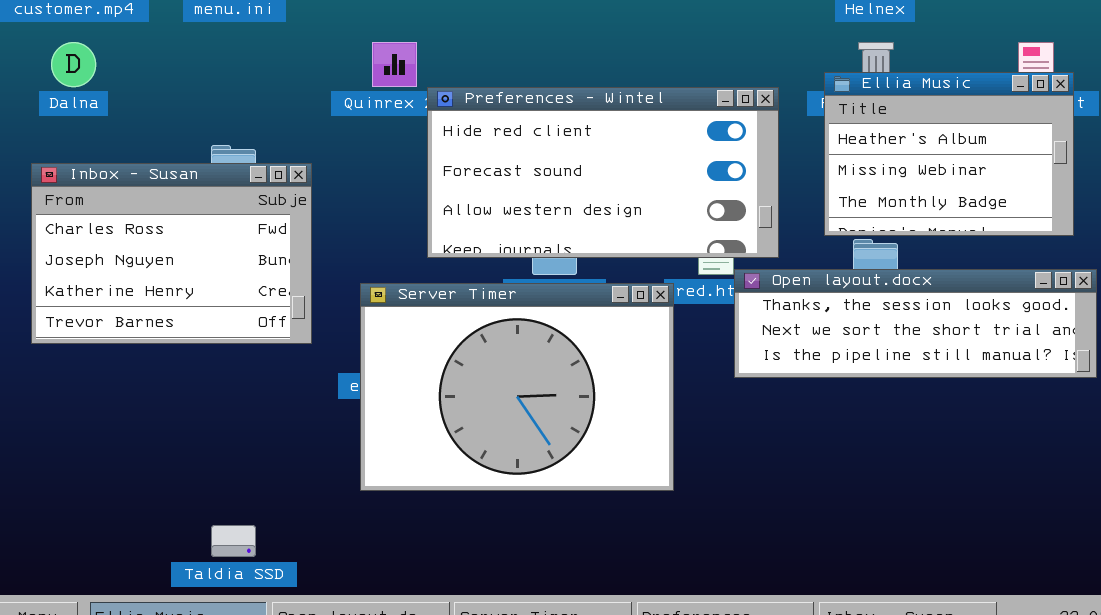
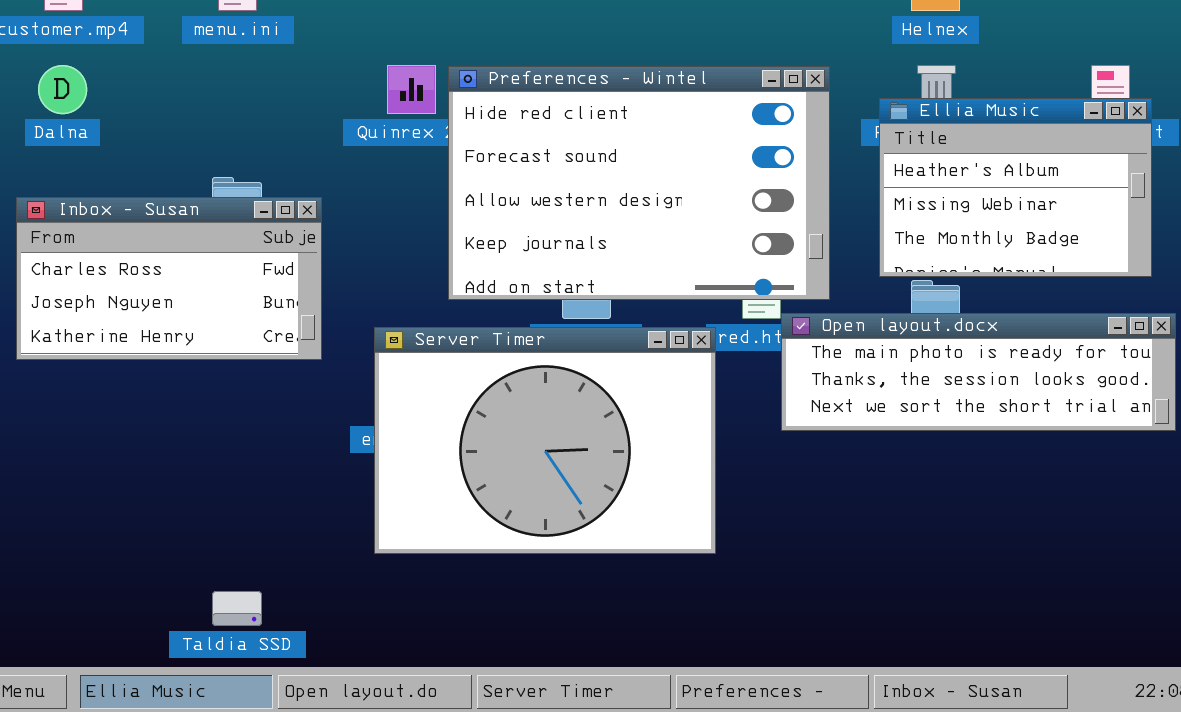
Preferences - Wintel: [427,87,779,258] -> [448,66,830,300], resized
Inbox - Susan: [31,163,312,344] -> [16,197,322,360], resized
Open layout.docx: [734,269,1097,378] -> [781,313,1176,431], scrolled up 1 row

